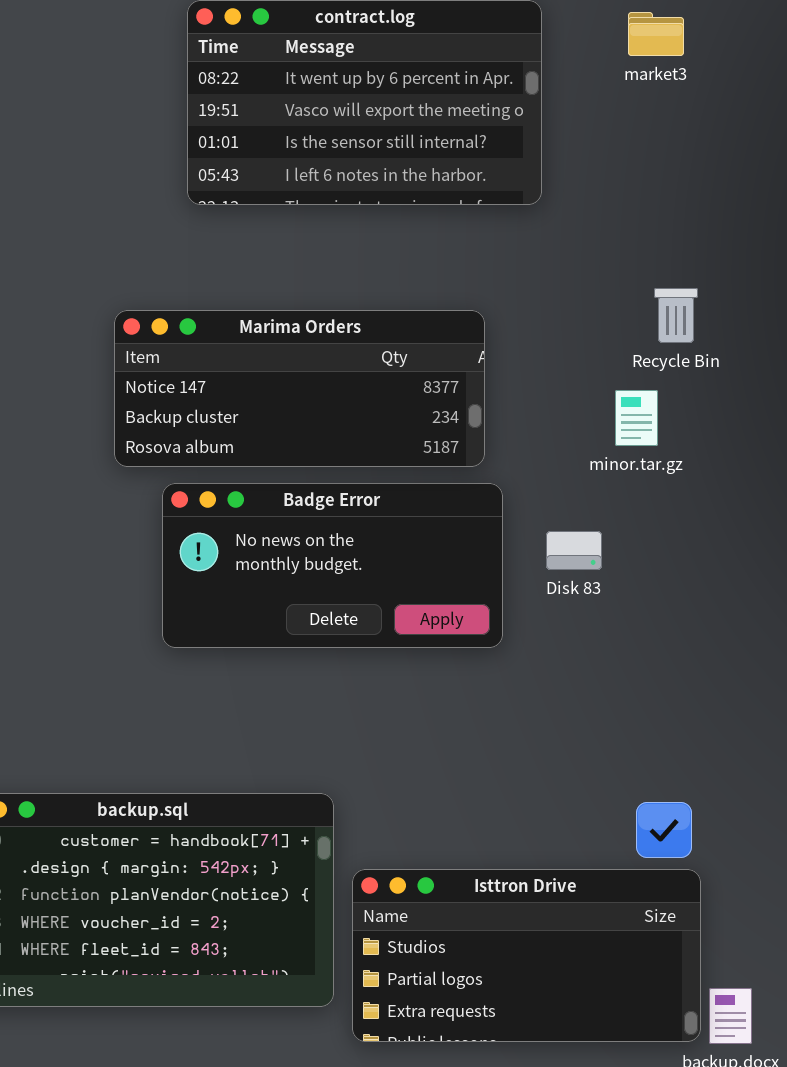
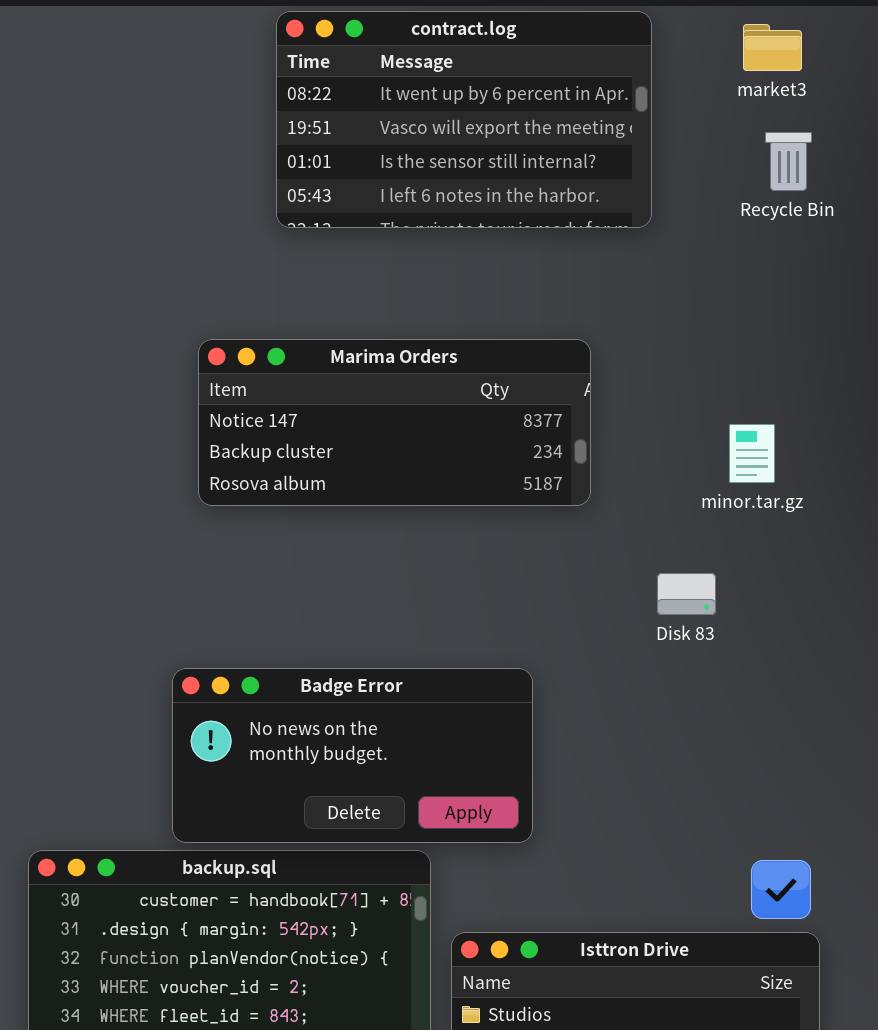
Recycle Bin: [654,288,698,343] -> [765,132,812,191], moved
Badge Error: [162,483,503,648] -> [172,668,533,843], moved

